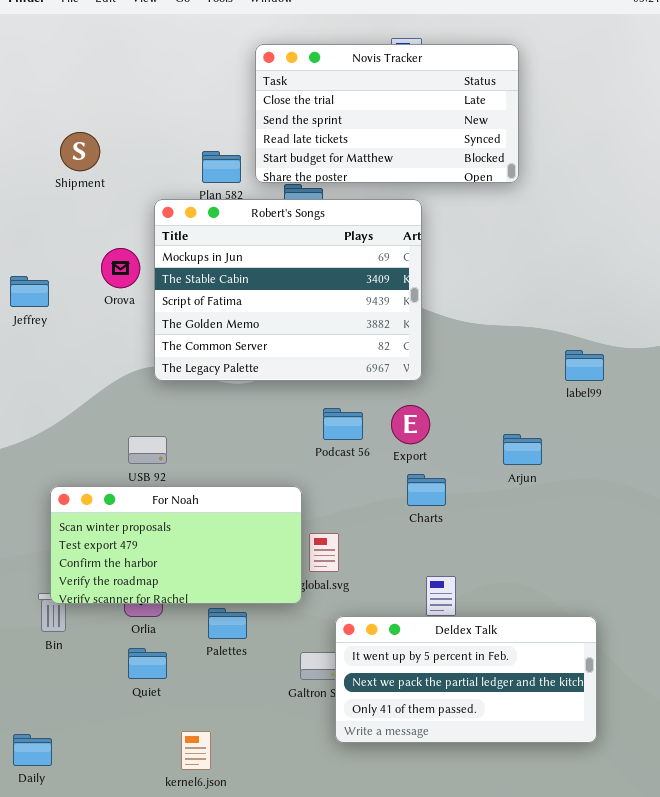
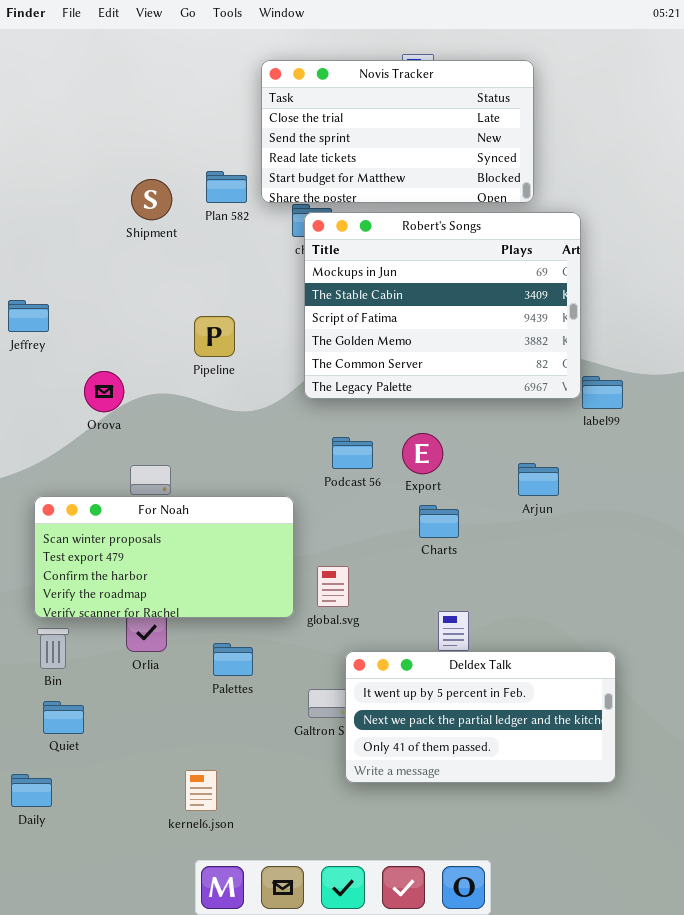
Shipment: [60,132,100,171] -> [131,179,172,220], moved
Robert's Songs: [154,199,422,381] -> [304,212,581,399], moved
Orova: [101,248,140,288] -> [84,371,124,412], moved
For Noah: [50,486,302,604] -> [34,496,294,618], moved
Quiet: [128,648,167,679] -> [43,701,84,734], moved

